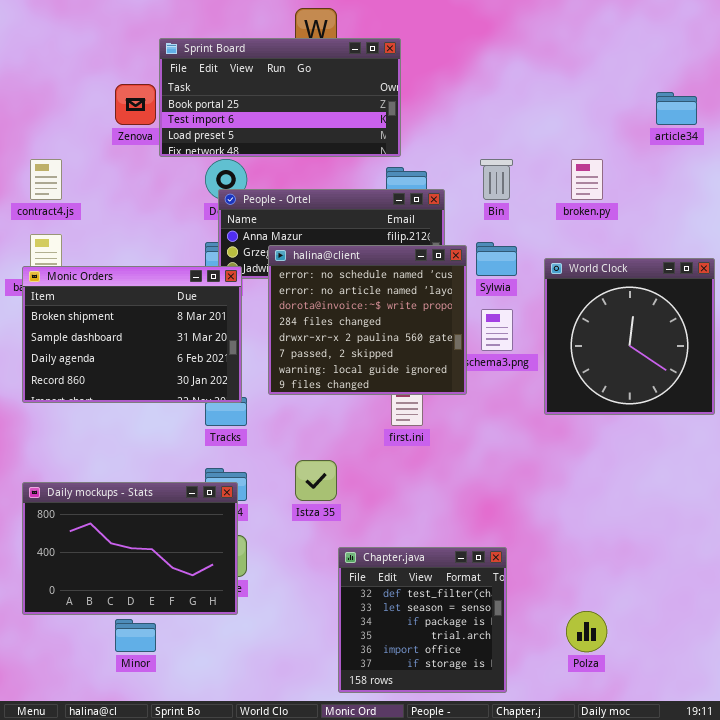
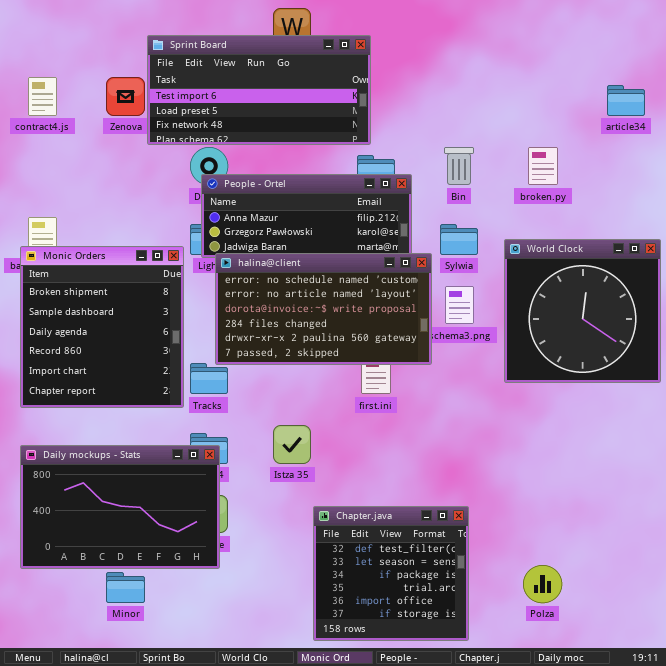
Sprint Board: [159,38,401,157] -> [147,35,371,145], scrolled down 1 row
contract4.js: [30,159,62,200] -> [28,77,57,116], moved
halina@client: [268,245,467,395] -> [215,253,432,365], resized
Monic Orders: [22,266,242,403] -> [20,246,184,408], resized

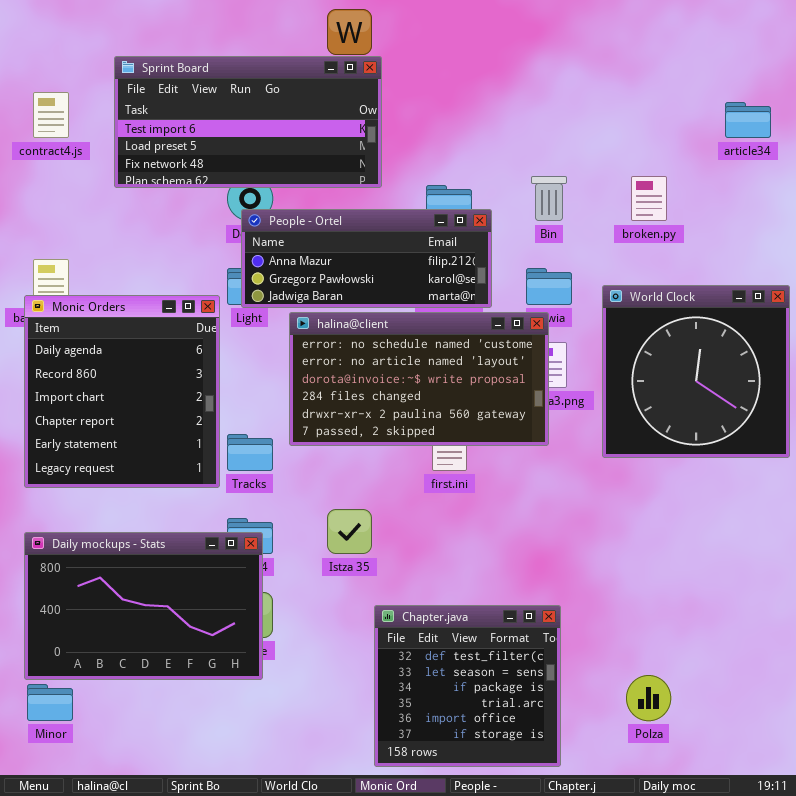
Sprint Board: [147,35,371,145] -> [114,56,382,188], moved
Monic Orders: [20,246,184,408] -> [24,295,220,488], scrolled down 2 rows
halina@client: [215,253,432,365] -> [289,312,549,446], moved
Minor: [106,572,145,603] -> [27,684,73,721], moved

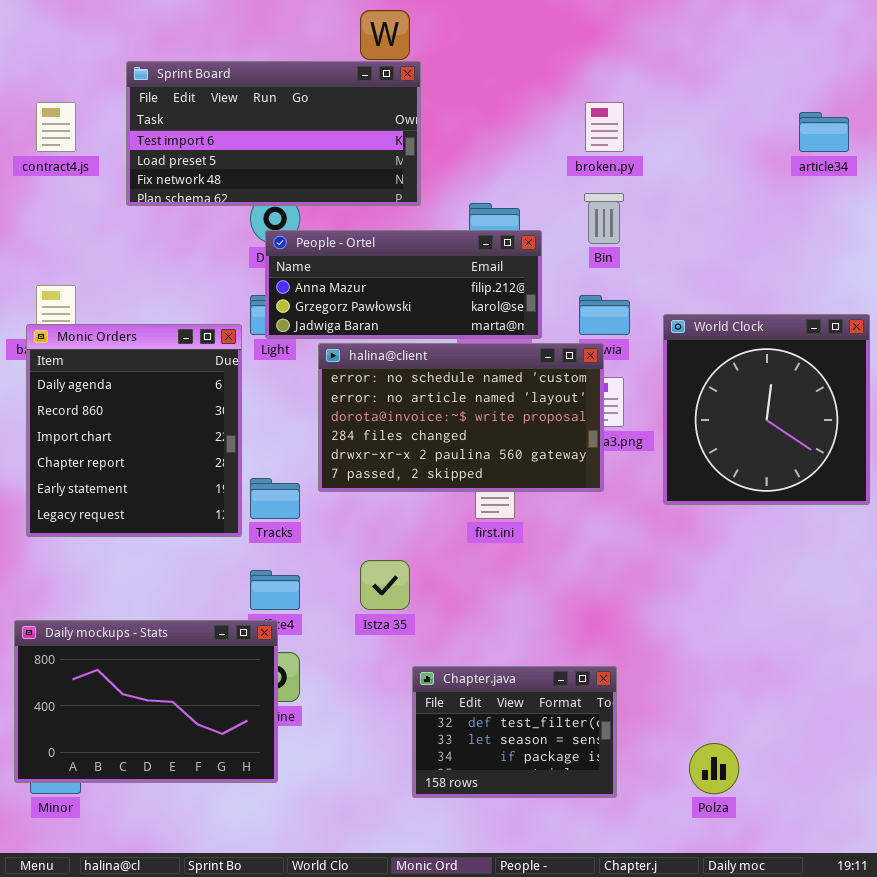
broken.py: [631,176,667,221] -> [585,102,624,152], moved
Daily mockups - Stats: [24,532,263,680] -> [14,620,278,783], moved
Chapter.java: [374,605,561,767] -> [412,666,617,798], resized

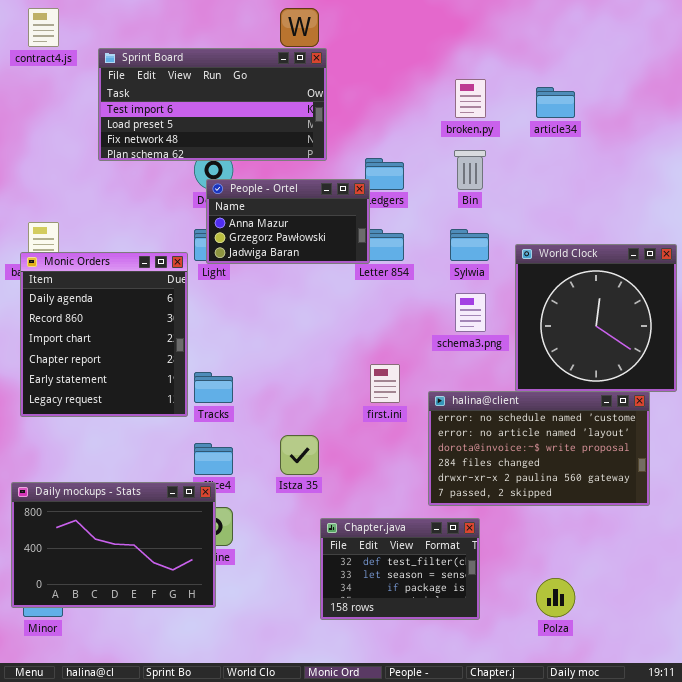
contract4.js: [36,102,76,152] -> [28,8,59,47], moved
article34: [799,112,849,152] -> [536,87,575,118], moved
People - Ortel: [265,230,542,339] -> [206,179,370,264], resized
halina@client: [318,343,604,492] -> [428,391,650,506], moved

